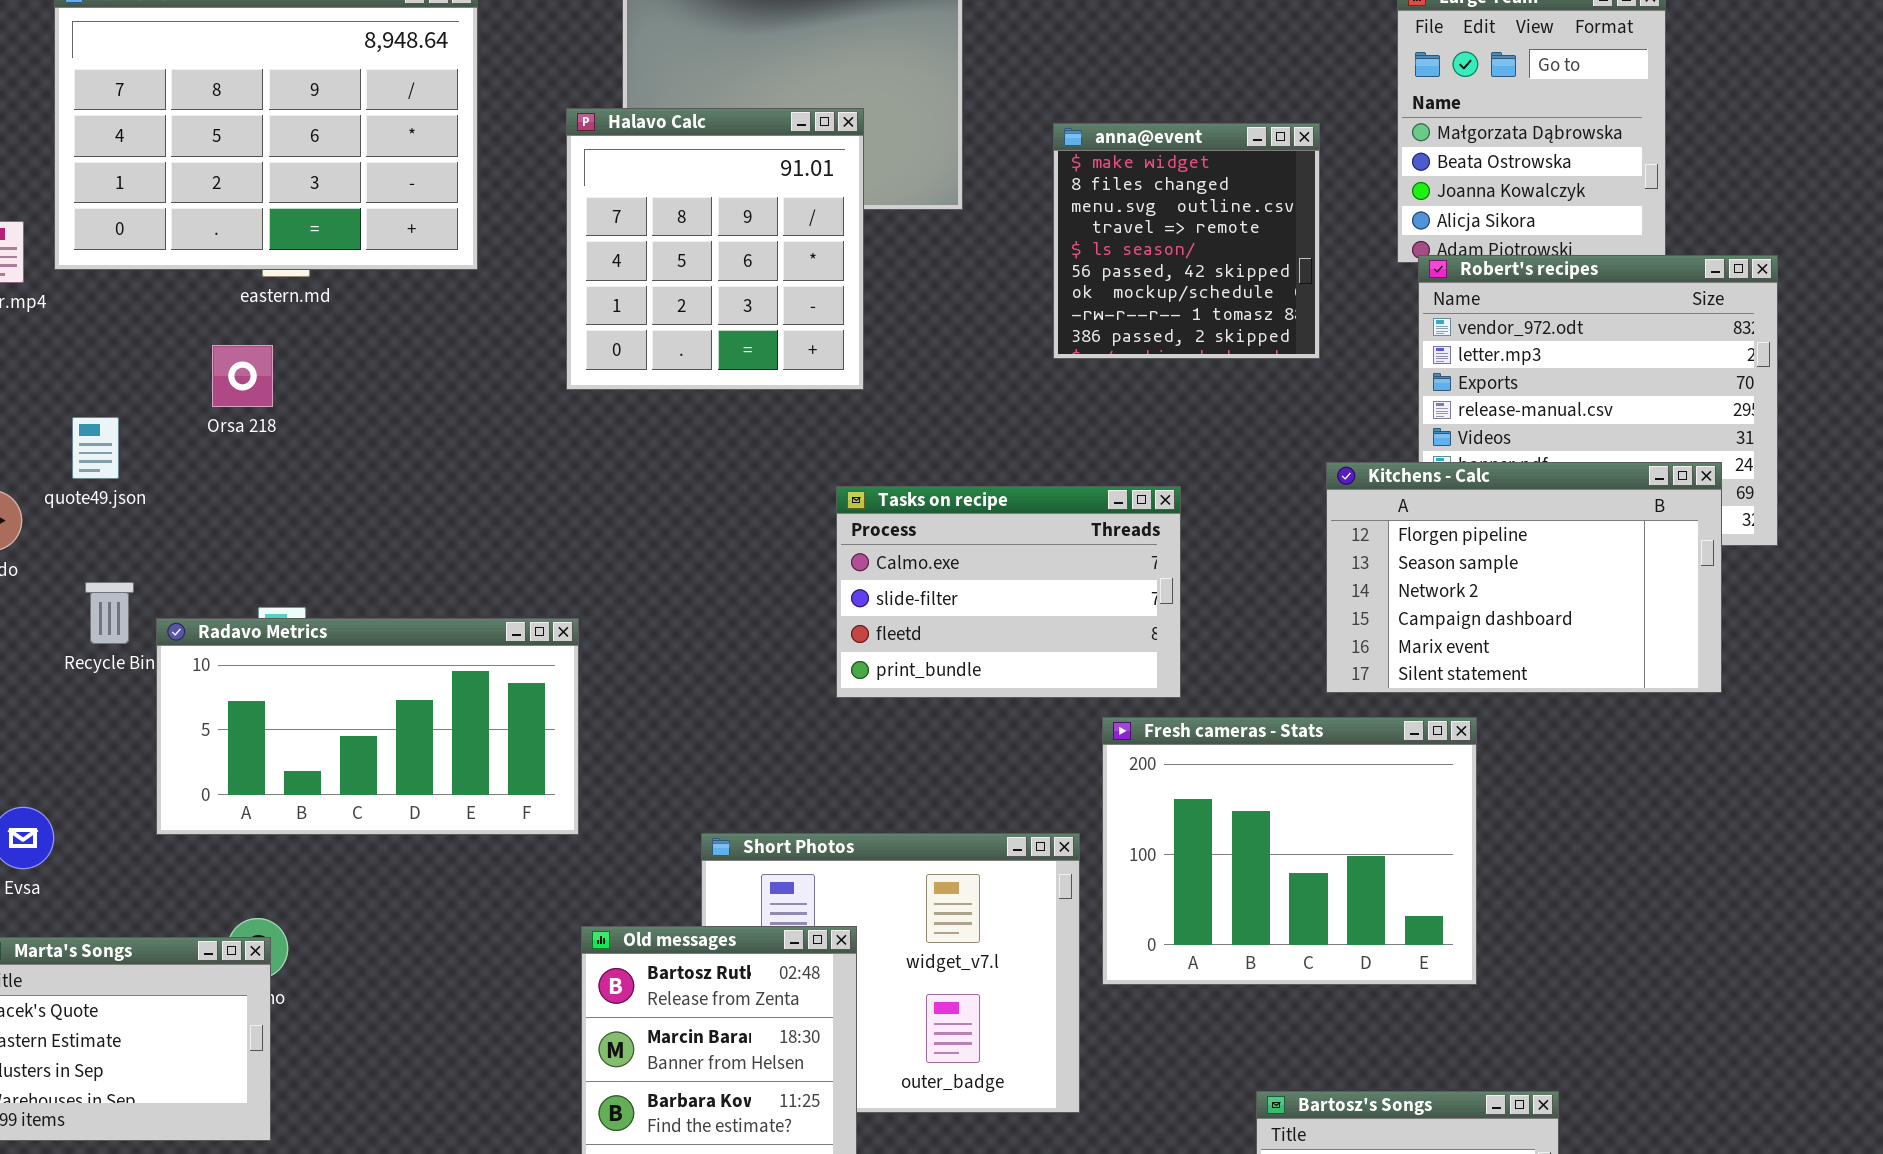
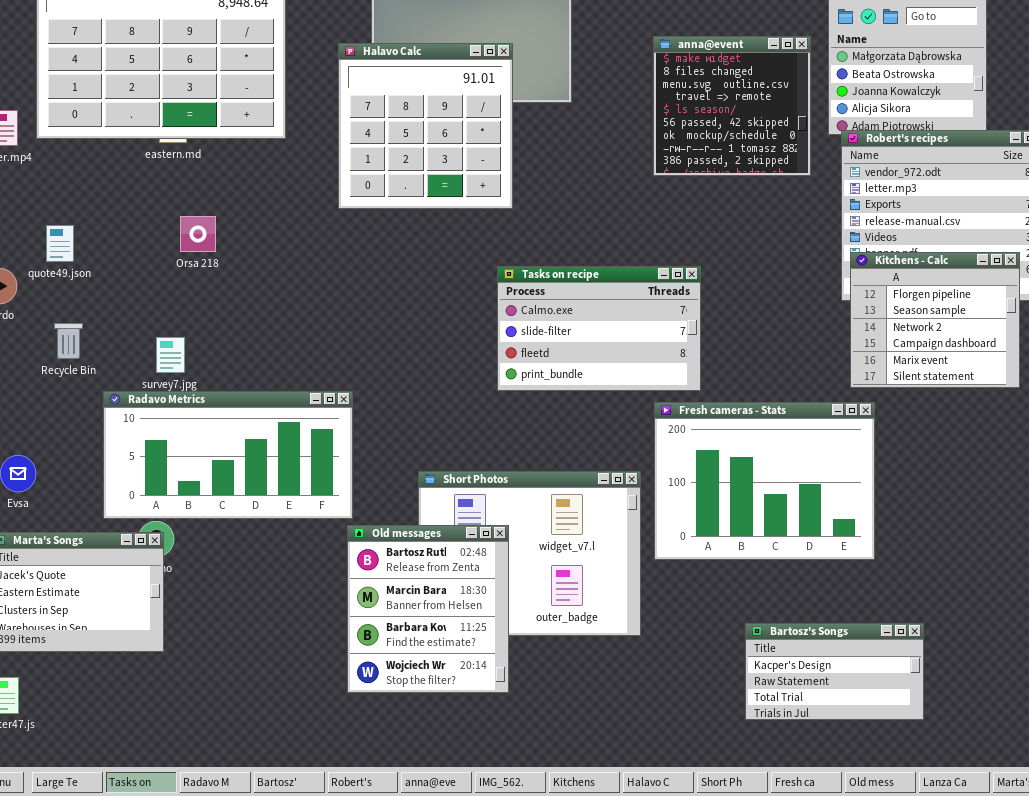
anna@event: [1053,123,1320,359] -> [653,36,811,176], moved
Orsa 218: [212,345,273,407] -> [180,216,216,252], moved
Kitchens - Calc: [1326,462,1722,693] -> [850,252,1020,388], resized
Radavo Metrics: [156,618,579,835] -> [103,391,353,519], moved

